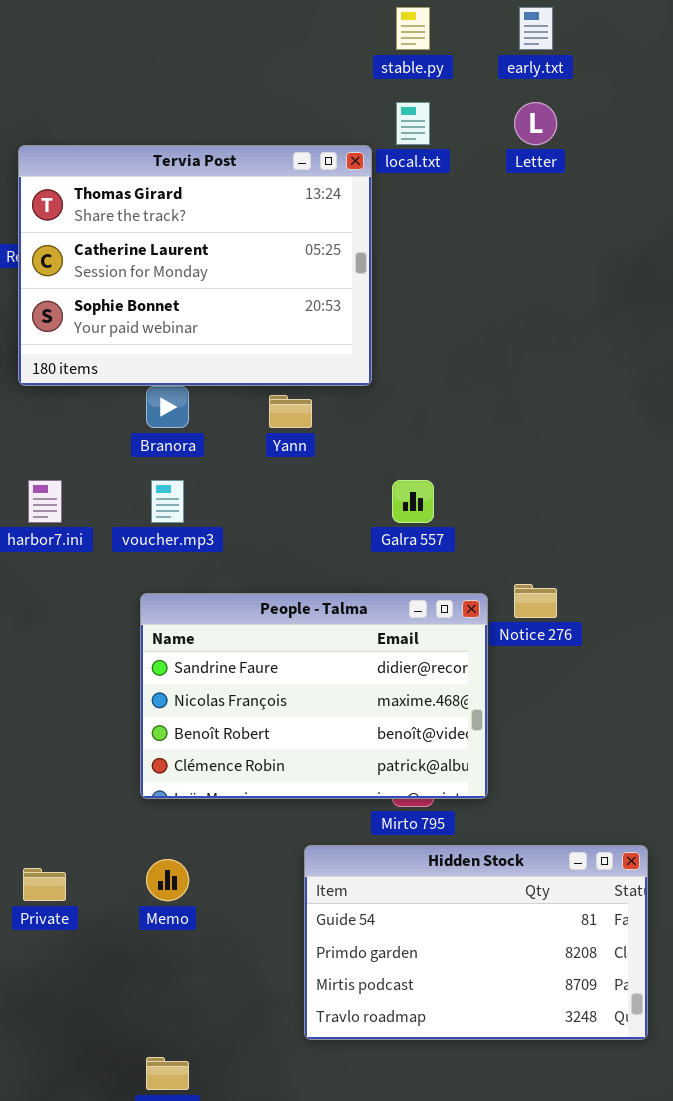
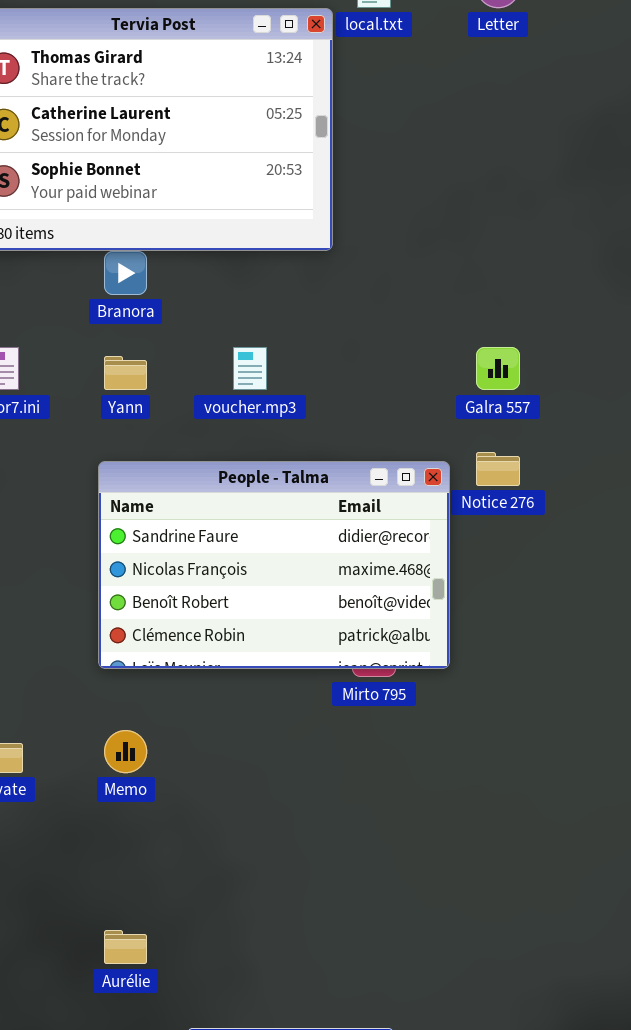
Yann: [269,395,312,428] -> [104,356,147,390], moved
voucher.mp3: [151,480,184,523] -> [233,347,267,390], moved
Galra 557: [392,480,434,523] -> [476,347,520,390], moved
Hidden Stock: [304,845,648,1040] -> none, closed

